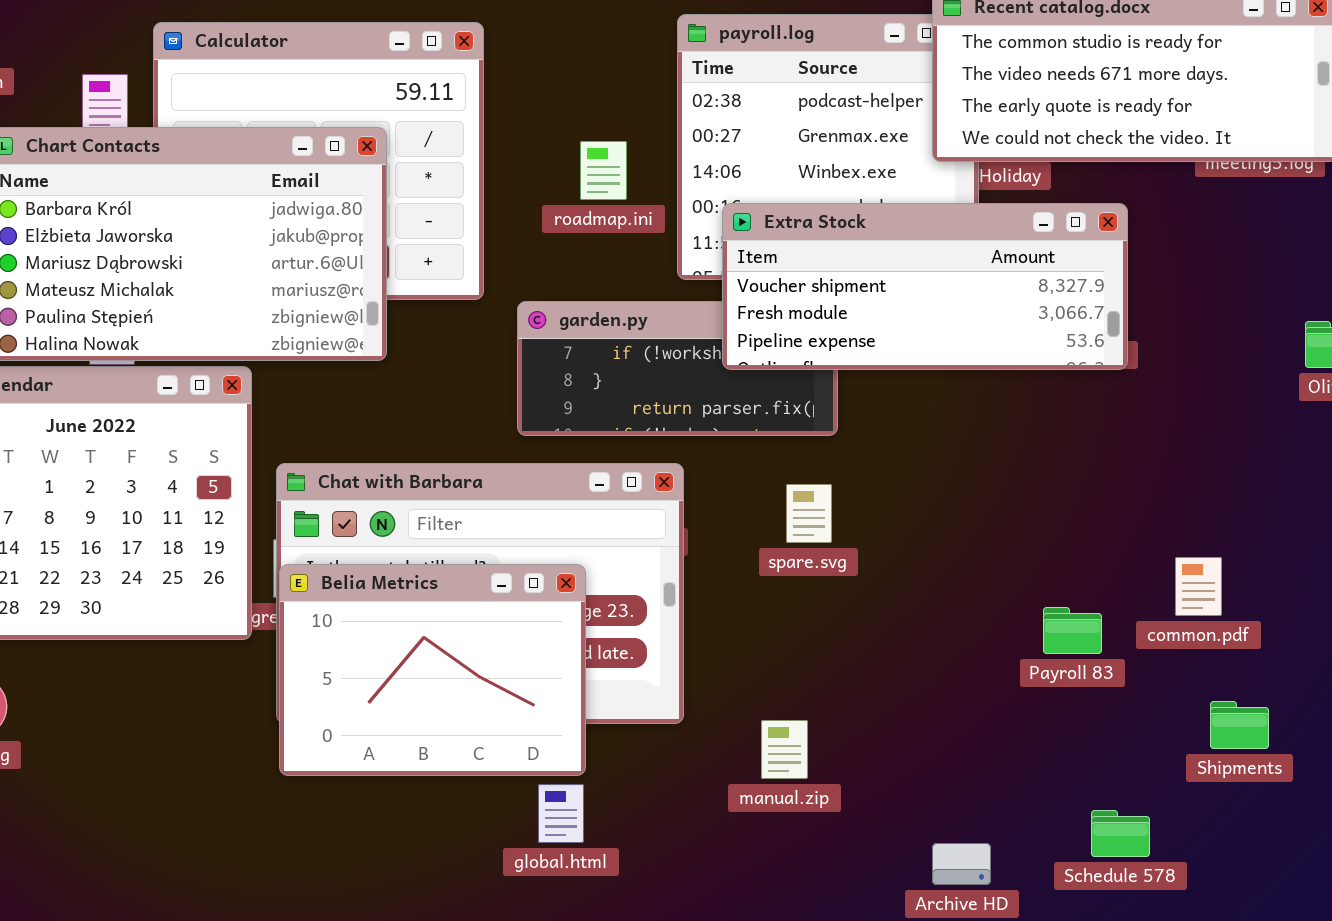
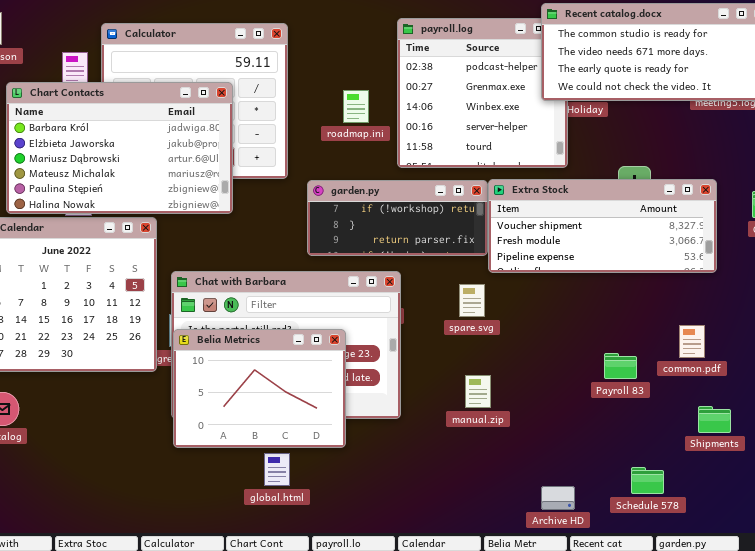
Extra Stock: [722,203,1128,370] -> [488,179,717,273], moved
manual.zip: [761,720,808,779] -> [465,375,491,408], moved
global.html: [538,784,584,843] -> [264,453,290,486], moved

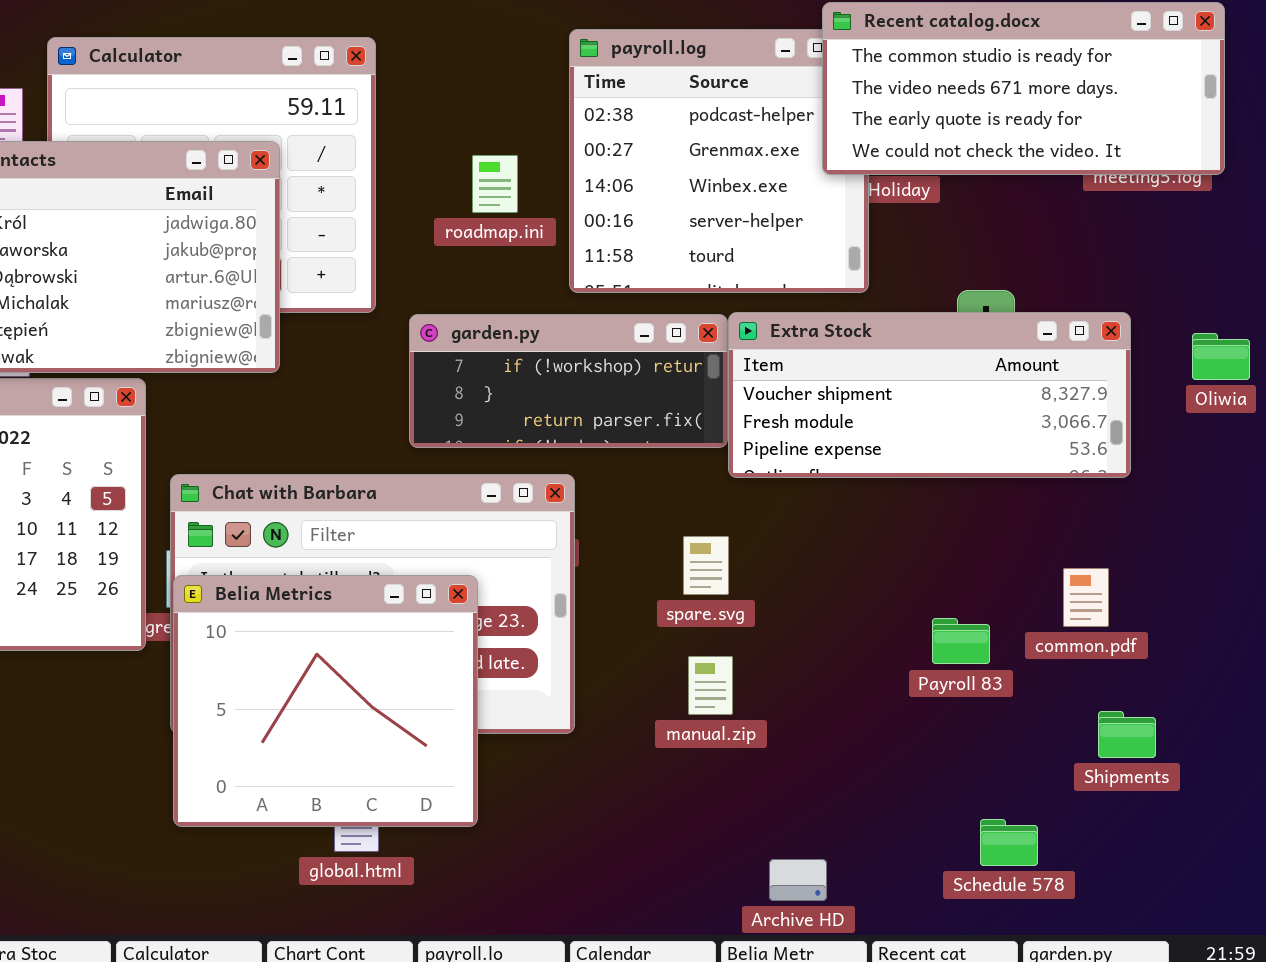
spare.svg: [459,284,485,317] -> [683,536,729,595], moved
Belia Metrics: [173,329,346,448] -> [173,575,478,827], resized
Archive HD: [541,486,575,510] -> [769,859,827,901], moved

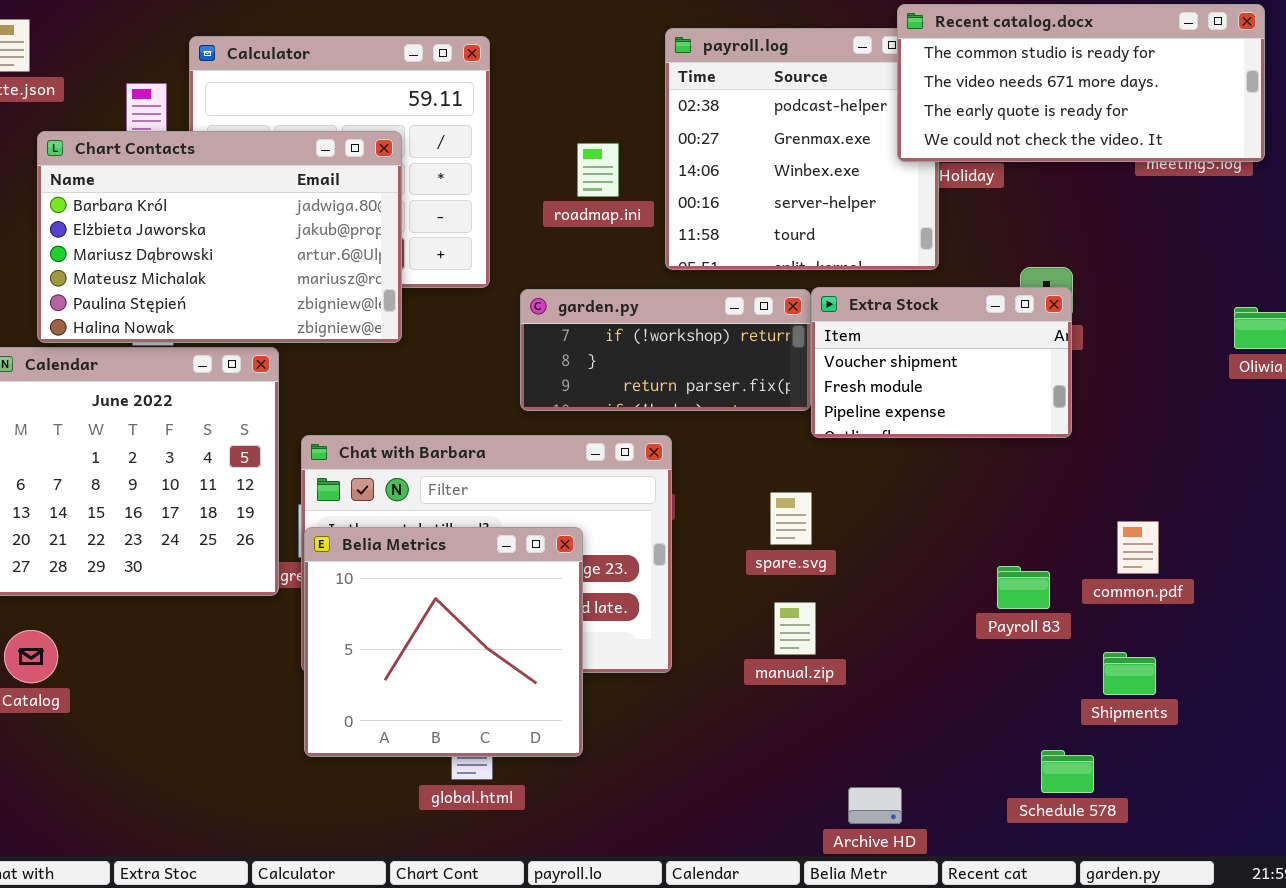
Extra Stock: [728,312,1131,478] -> [811,287,1072,438], resized
Shipments: [1098,711,1156,758] -> [1103,652,1156,695], moved

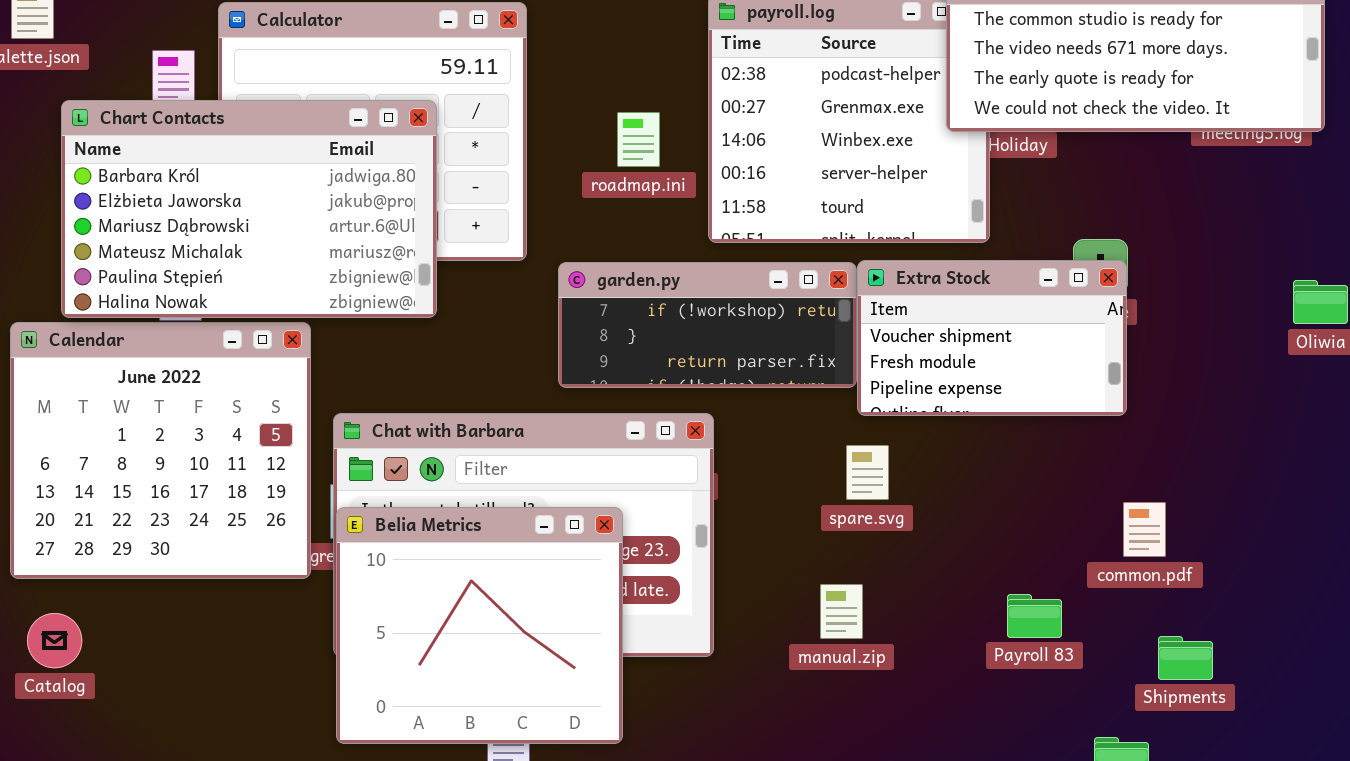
spare.svg: [770,492,812,545] -> [846,445,889,500], moved
common.pdf: [1117,521,1159,574] -> [1123,502,1166,557], moved
Payroll 83: [997,566,1050,609] -> [1007,594,1062,638], moved

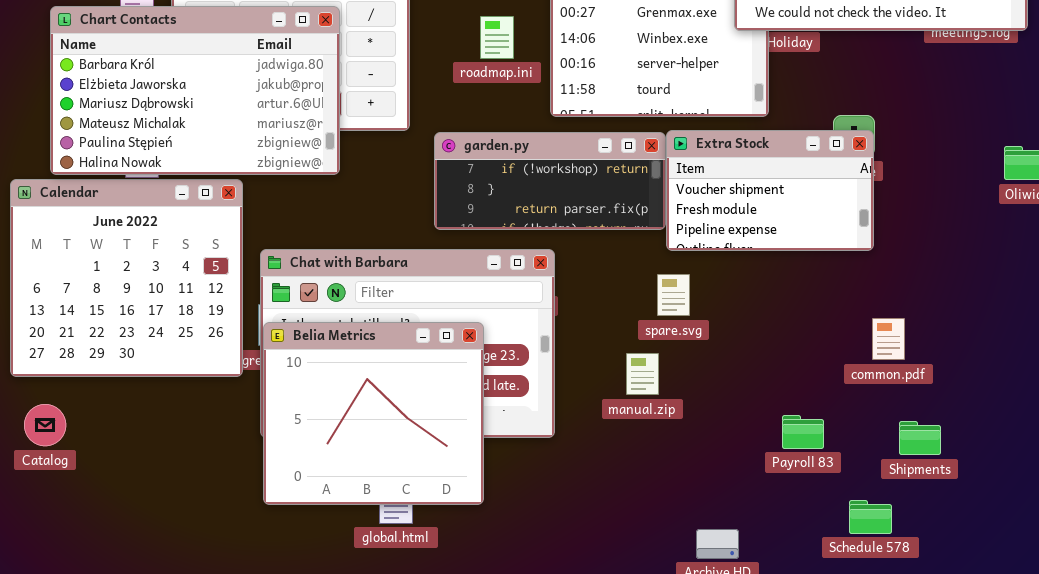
manual.zip: [820,584,863,639] -> [626,353,659,395], moved
Payroll 83: [1007,594,1062,638] -> [782,415,824,449], moved

